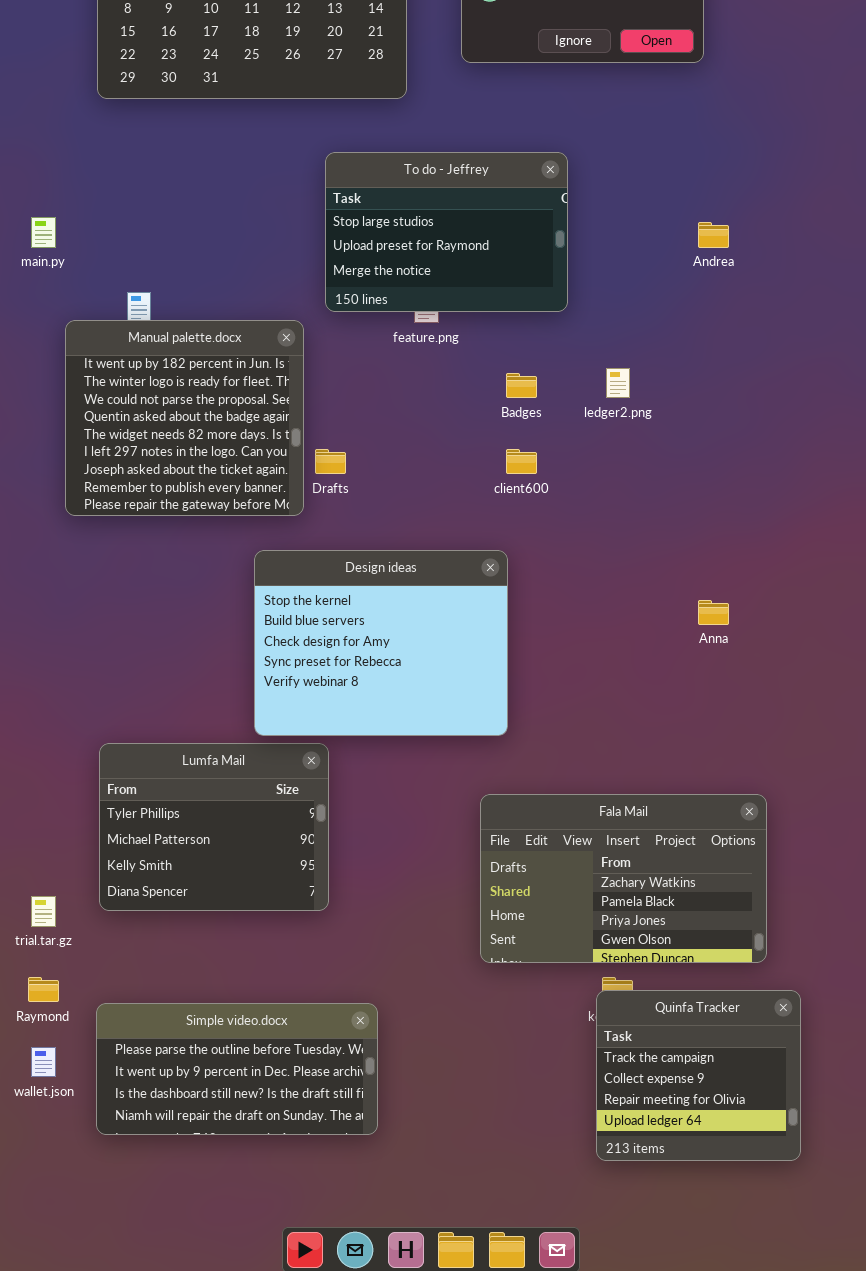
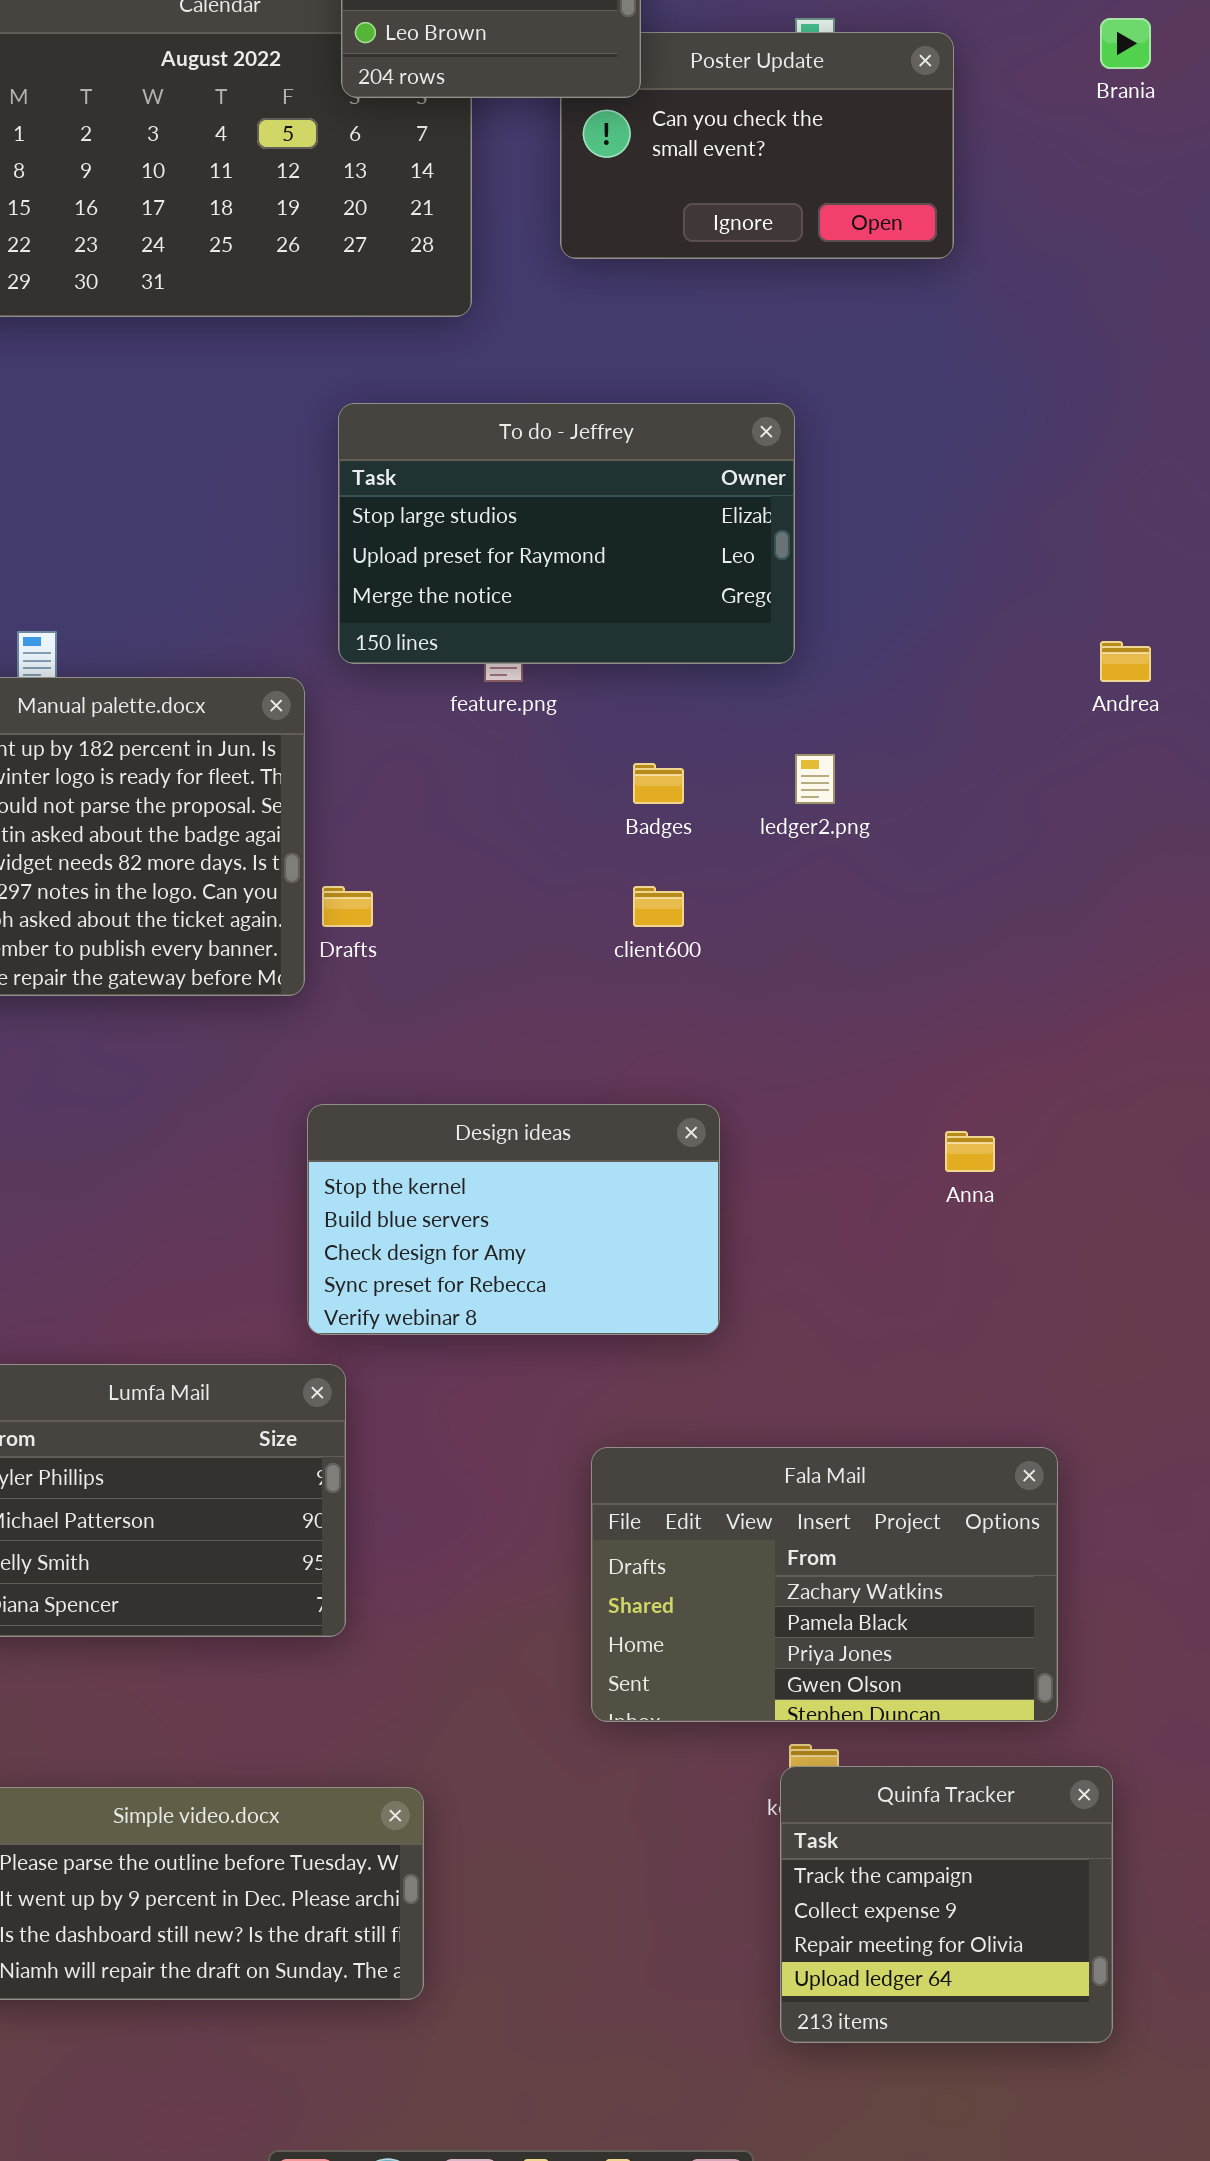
To do - Jeffrey: [325,152,568,312] -> [338,403,795,664], resized
Andrea: [698,222,729,248] -> [1100,641,1151,682], moved
Design ideas: [254,550,508,736] -> [307,1104,720,1335], moved, resized

